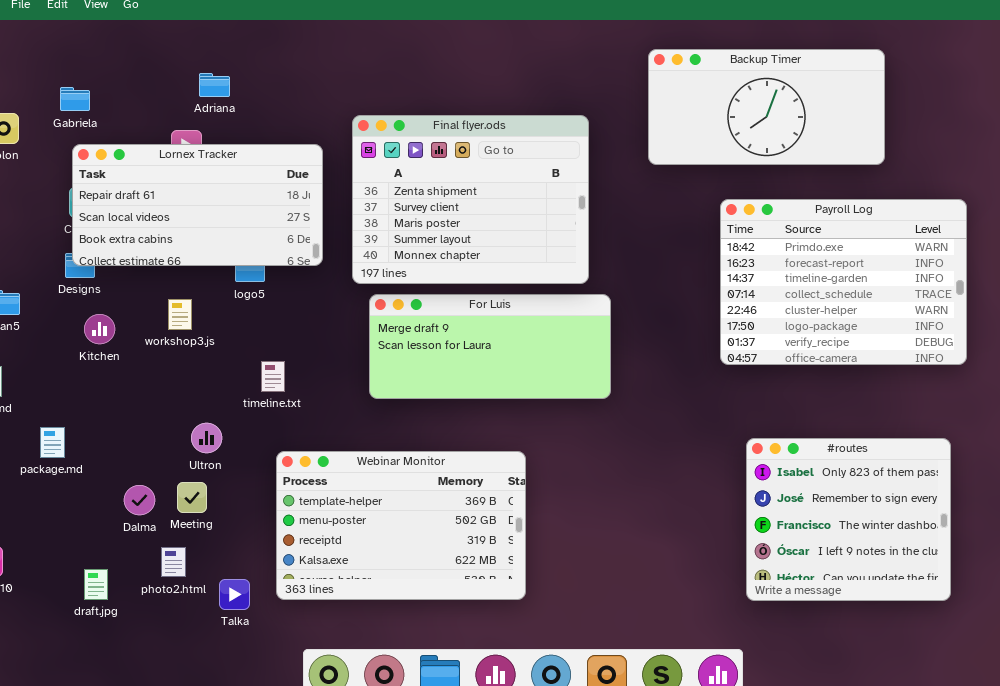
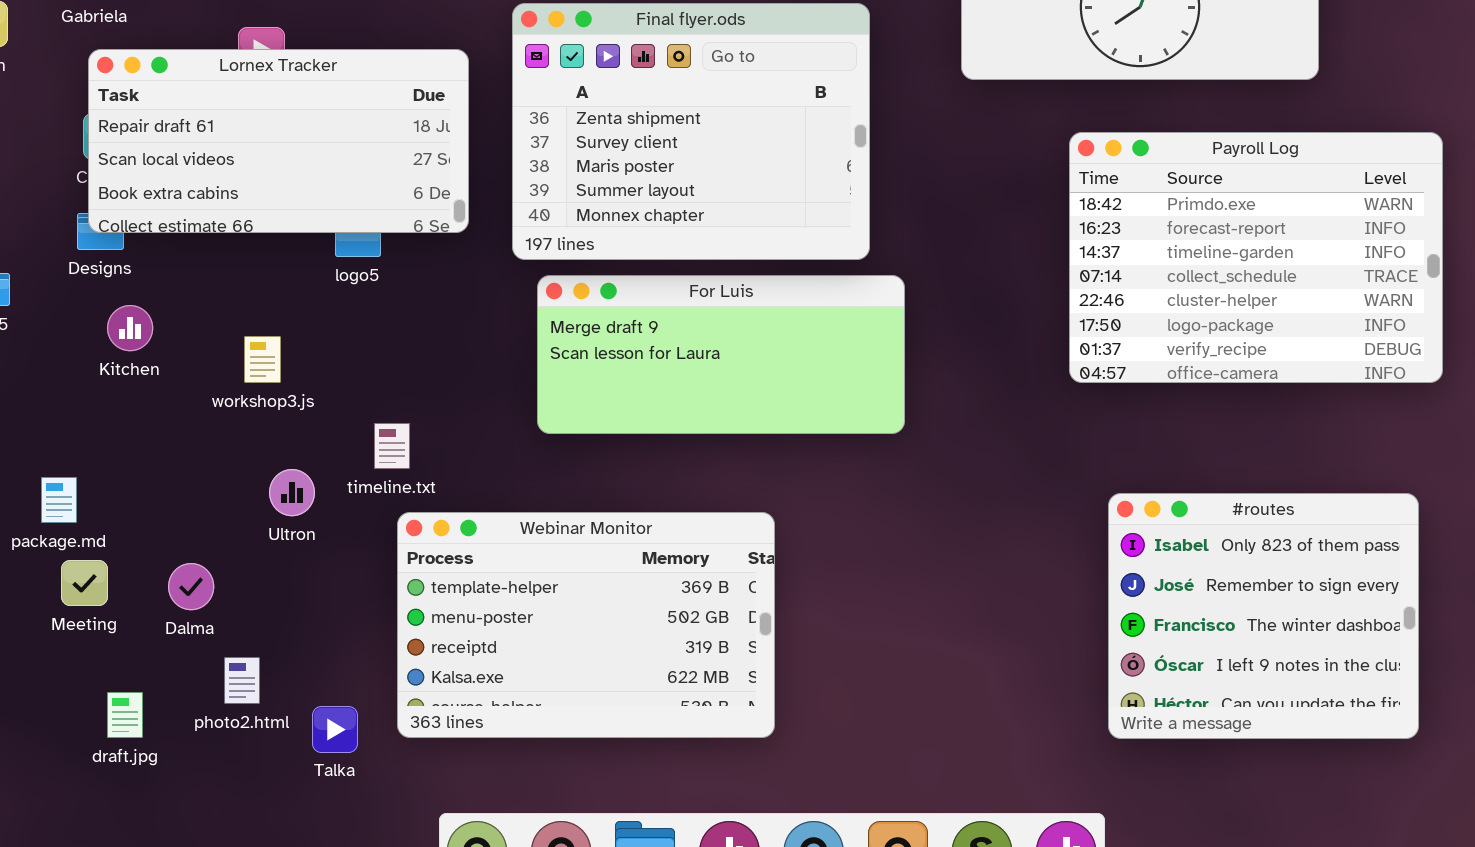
workshop3.js: [168,299,192,330] -> [244,336,281,383], moved
timeline.txt: [261,361,285,392] -> [374,423,410,469], moved
Meeting: [177,482,207,513] -> [61,560,108,606], moved

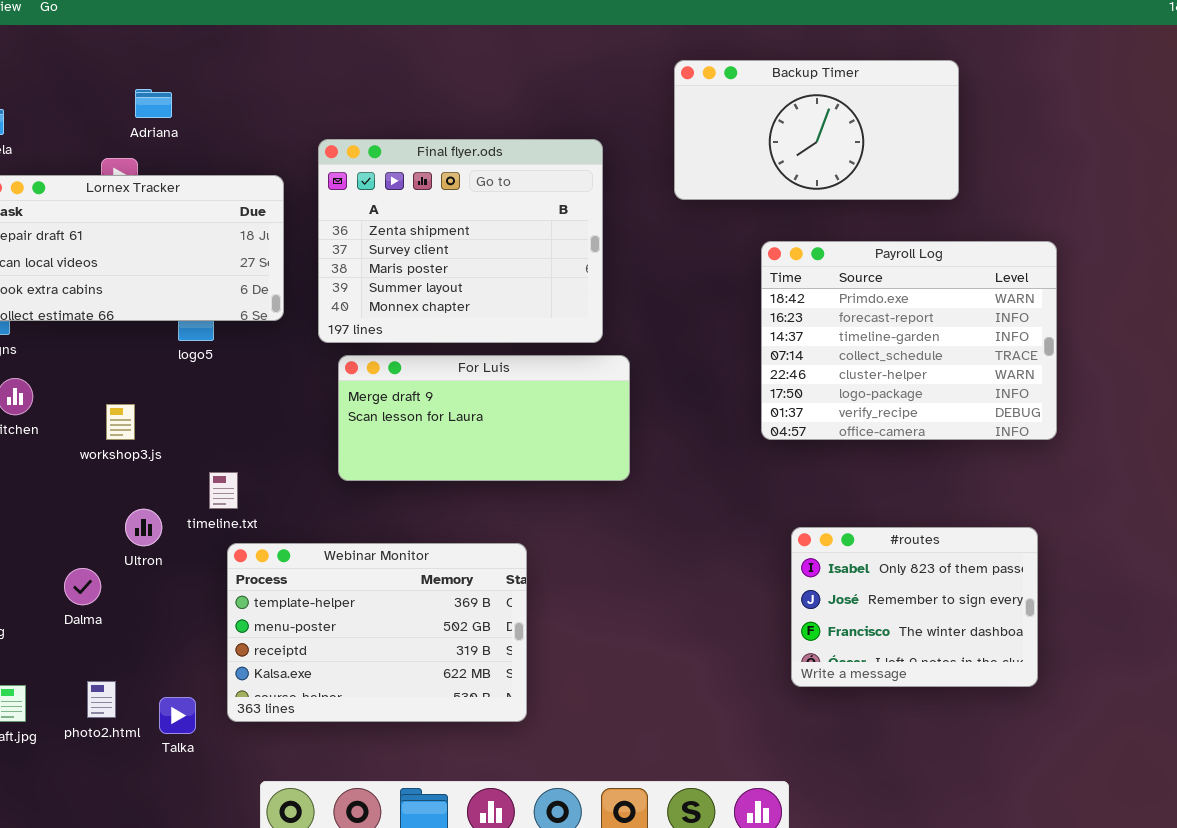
#routes: [1108,493,1419,739] -> [791,527,1038,687], resized
Dalma: [168,563,214,610] -> [64,568,101,605], moved
photo2.html: [224,657,260,704] -> [87,681,116,718], moved

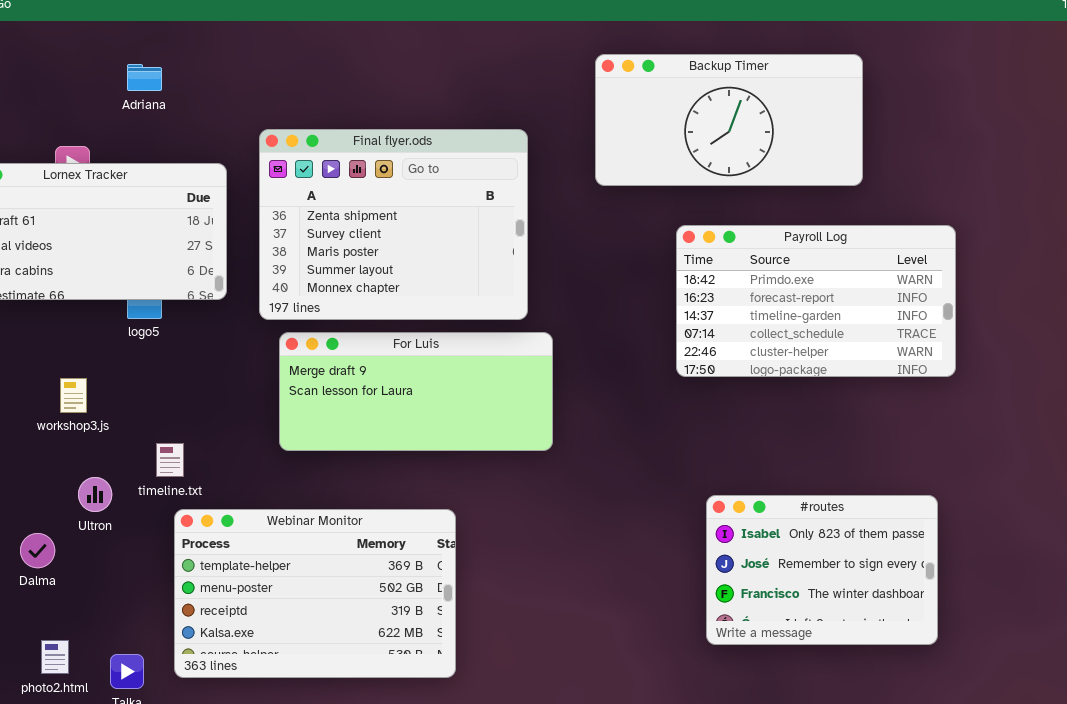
Adriana: [135,89,172,118] -> [127,64,162,91], moved
Payroll Log: [761,241,1057,440] -> [676,225,956,377], resized

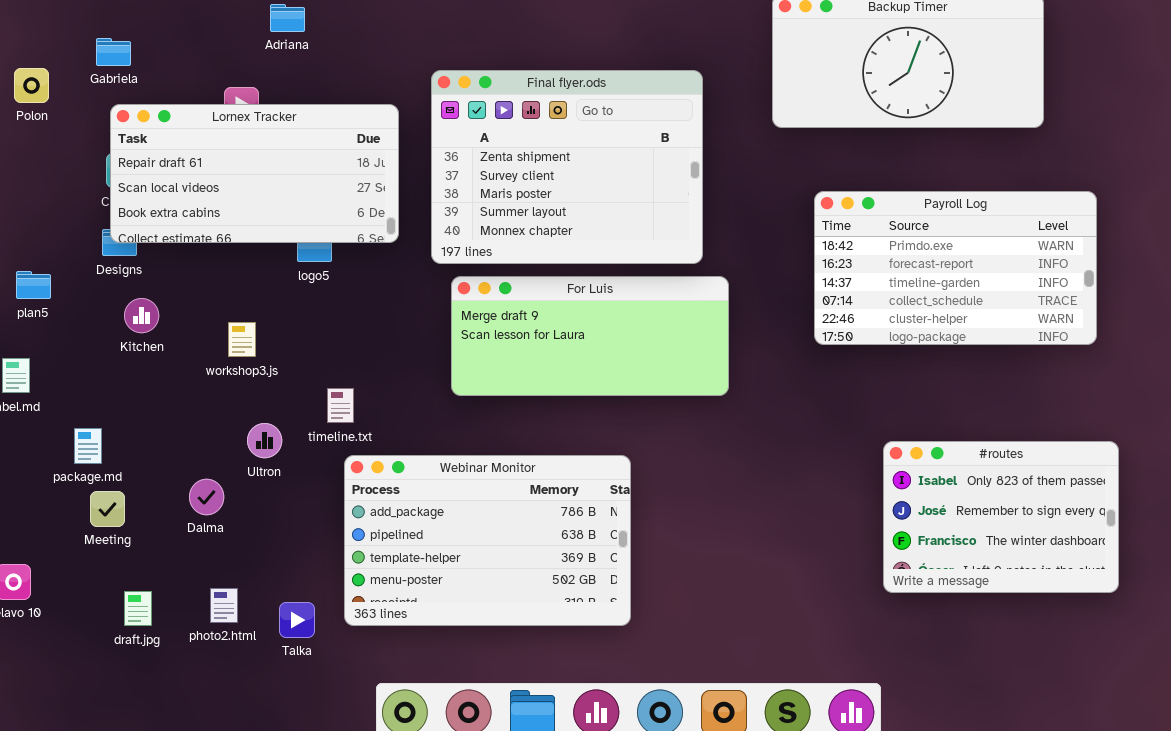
Adriana: [127,64,162,91] -> [270,4,305,32], moved
Payroll Log: [676,225,956,377] -> [814,191,1097,345], moved
Webinar Monitor: [174,509,456,678] -> [344,455,631,626], scrolled up 2 rows

